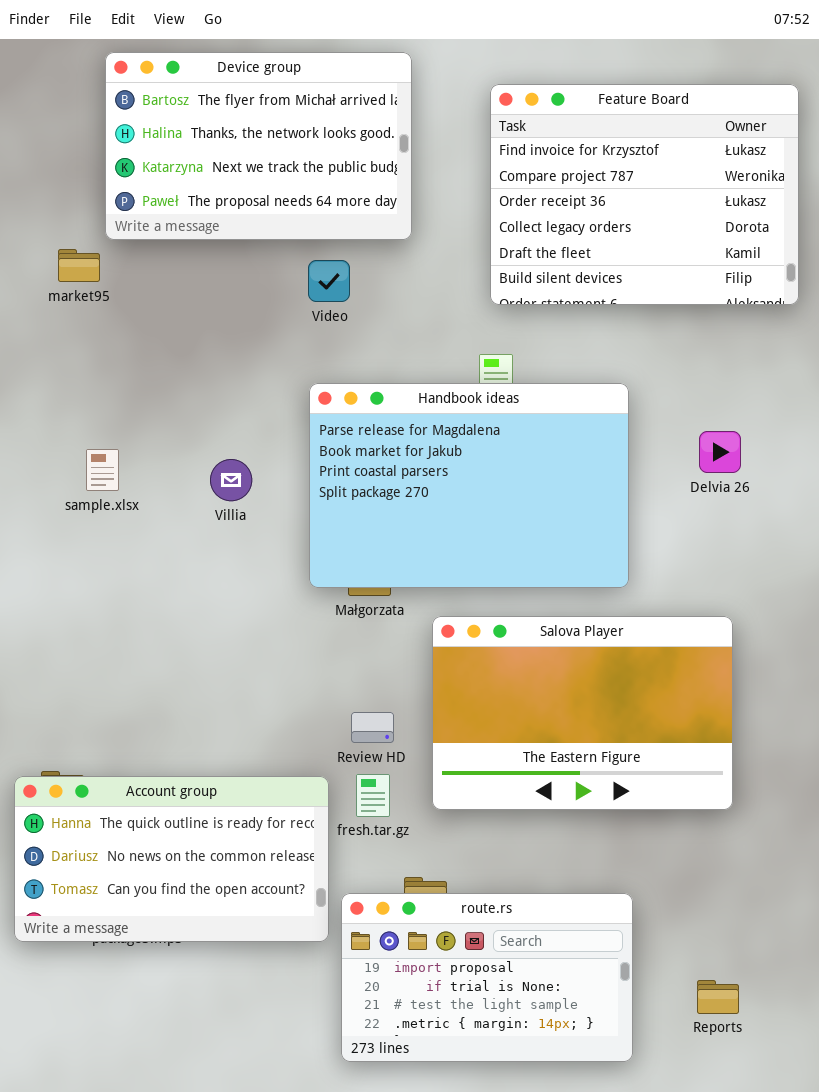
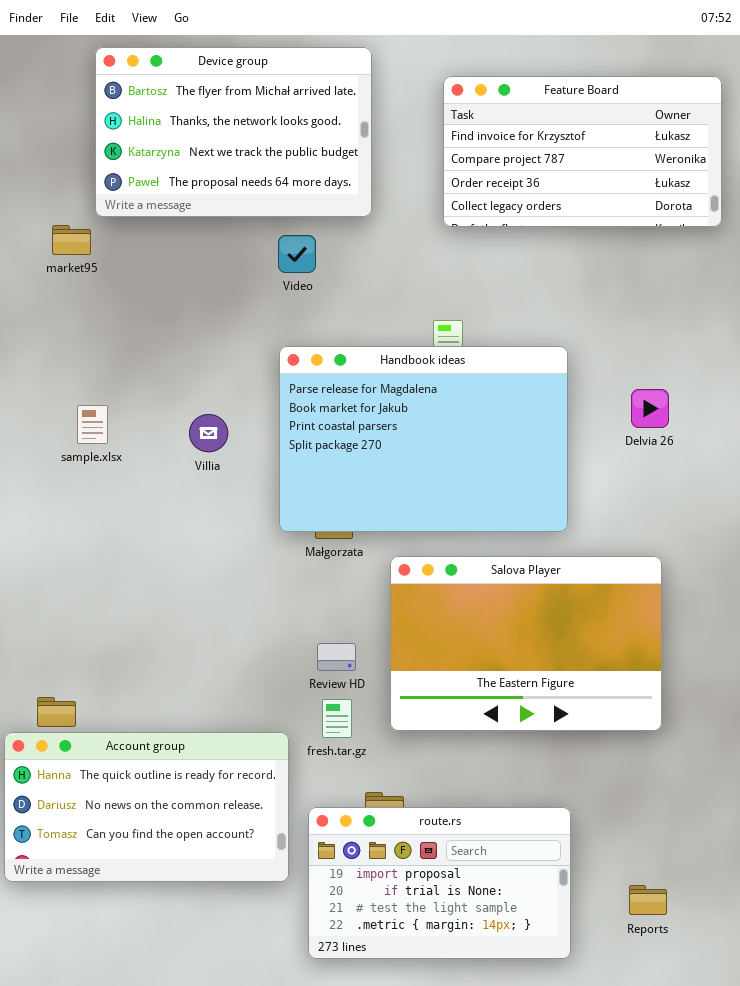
Feature Board: [490,84,799,305] -> [443,76,722,227], resized
Account group: [14,776,329,942] -> [4,732,289,882], moved

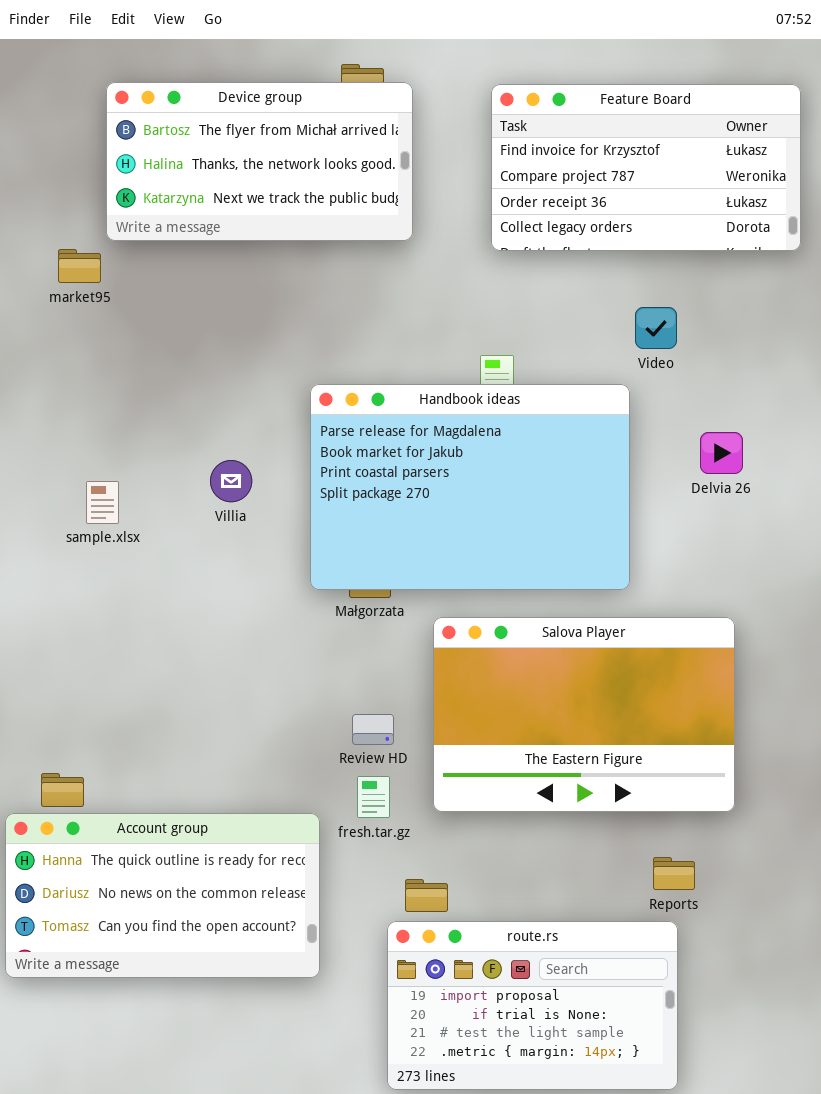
Device group: [95,47,372,217] -> [106,82,413,241], resized
Video: [278,235,316,273] -> [635,307,677,349], moved
sample.xlsx: [77,405,108,444] -> [86,481,119,524], moved
route.rs: [308,807,571,959] -> [387,921,678,1090], moved
Reports: [629,885,667,915] -> [653,857,695,890], moved

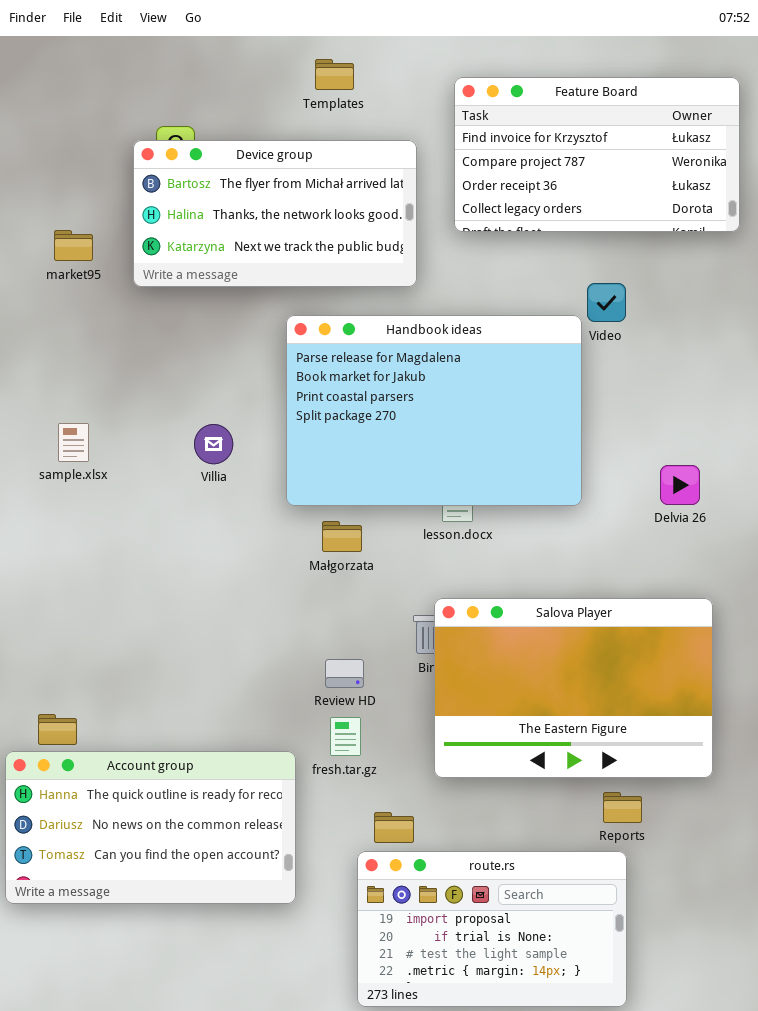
Device group: [106,82,413,241] -> [133,140,417,287], moved
Handbook ideas: [310,384,630,590] -> [286,315,582,506], moved
Delvia 26: [700,432,743,474] -> [660,465,700,505], moved
sample.xlsx: [86,481,119,524] -> [58,423,89,462], moved
Salova Player: [433,617,735,812] -> [434,598,713,778], moved

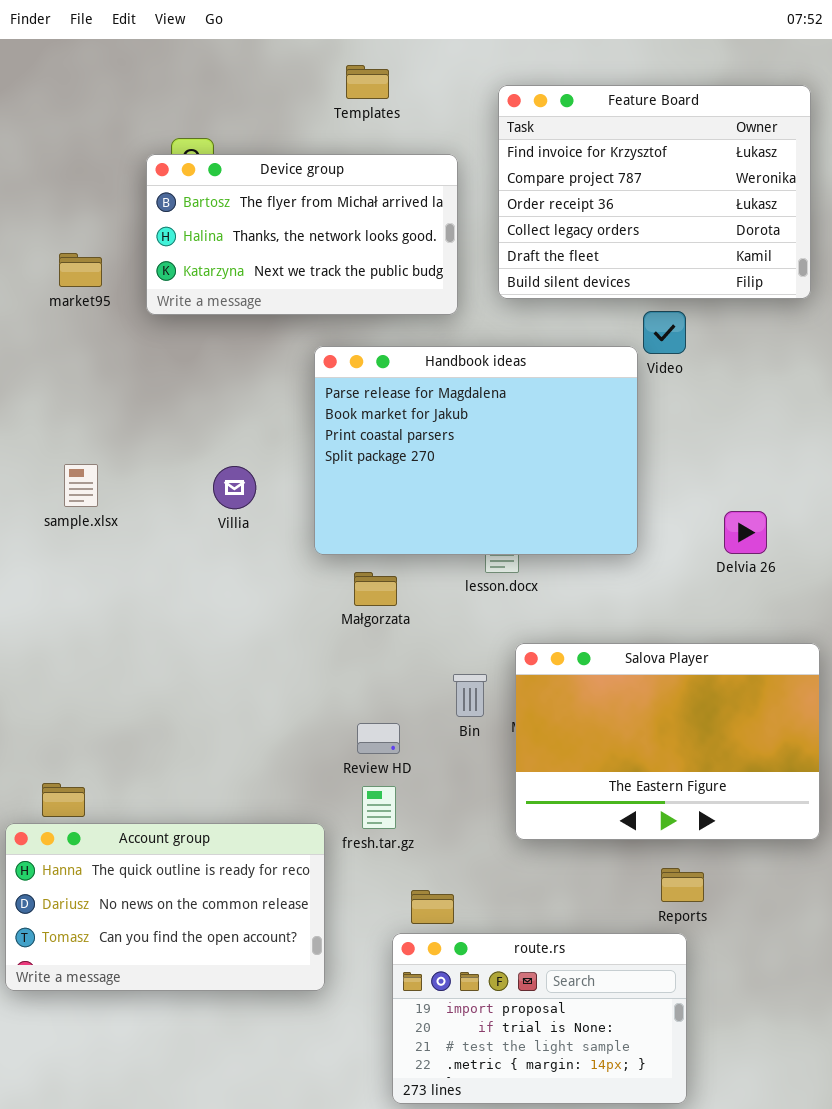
Feature Board: [454,77,740,232] -> [498,85,811,299], resized
Salova Player: [434,598,713,778] -> [515,643,820,840], moved

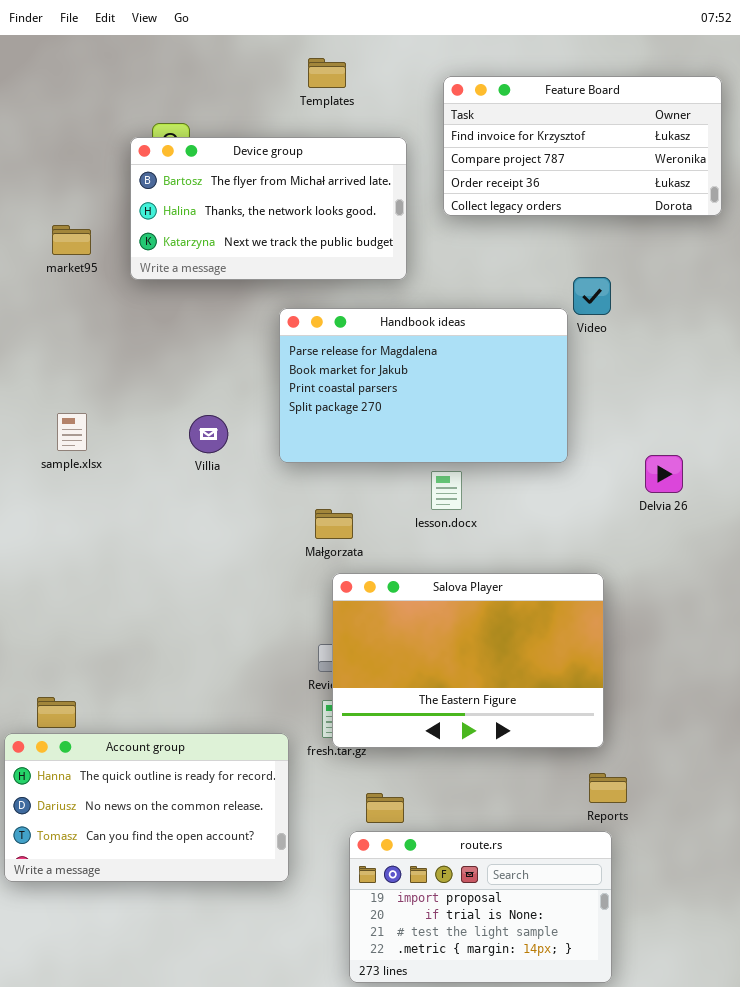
Feature Board: [498,85,811,299] -> [443,76,722,216], resized
Handbook ideas: [314,346,638,555] -> [279,308,568,463], resized
Salova Player: [515,643,820,840] -> [332,573,604,748], moved

